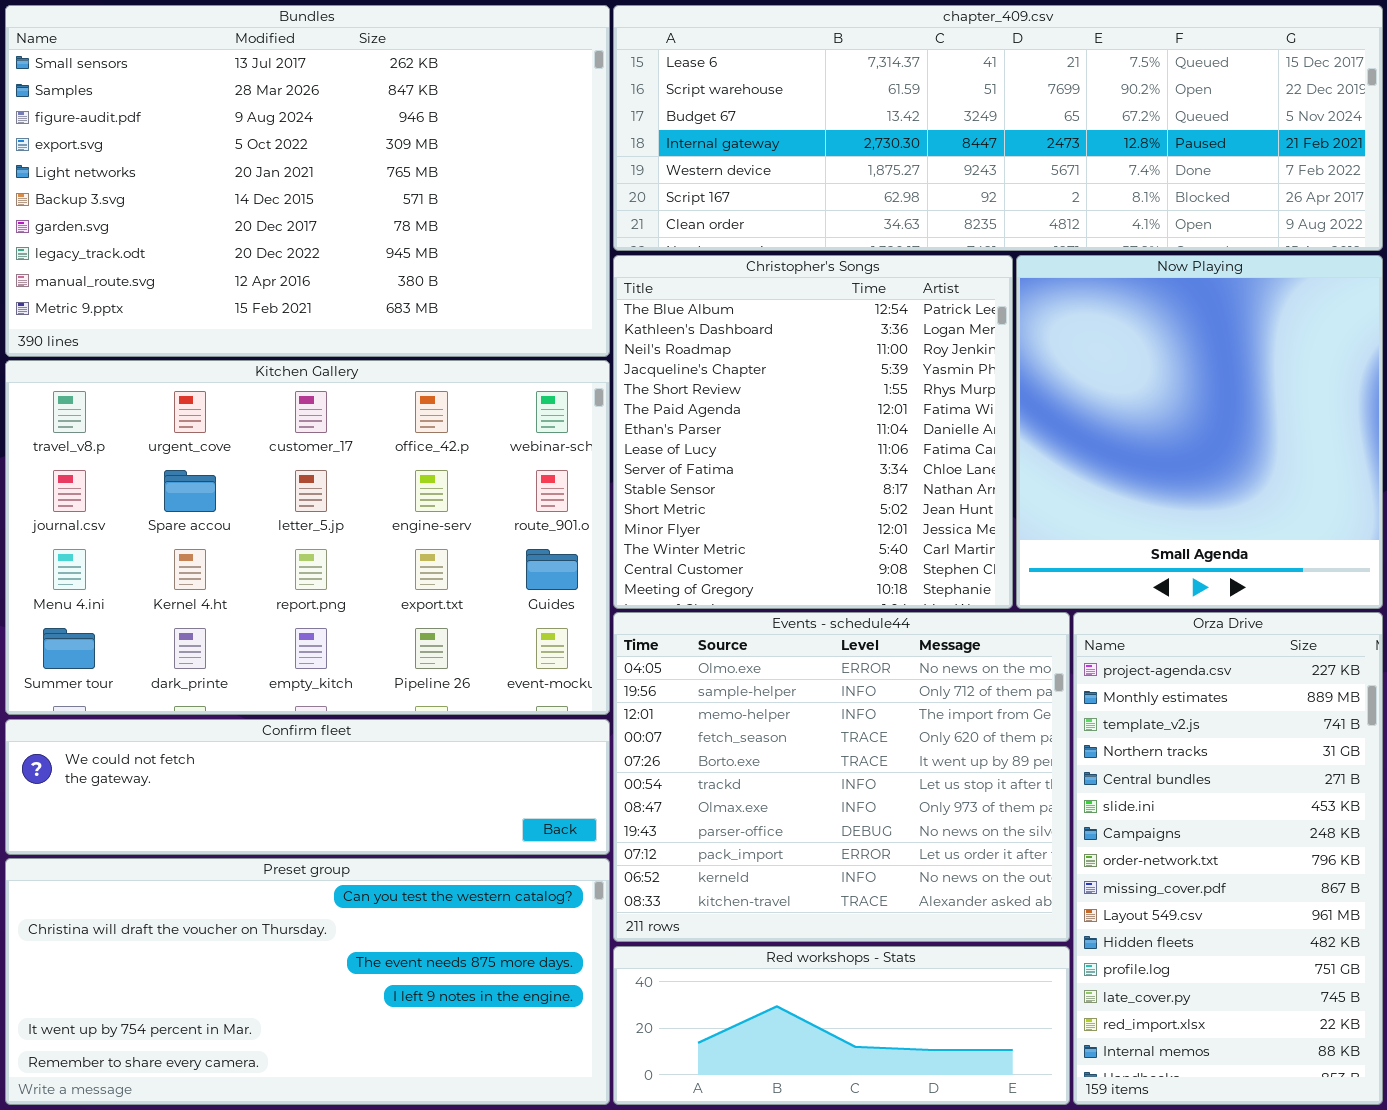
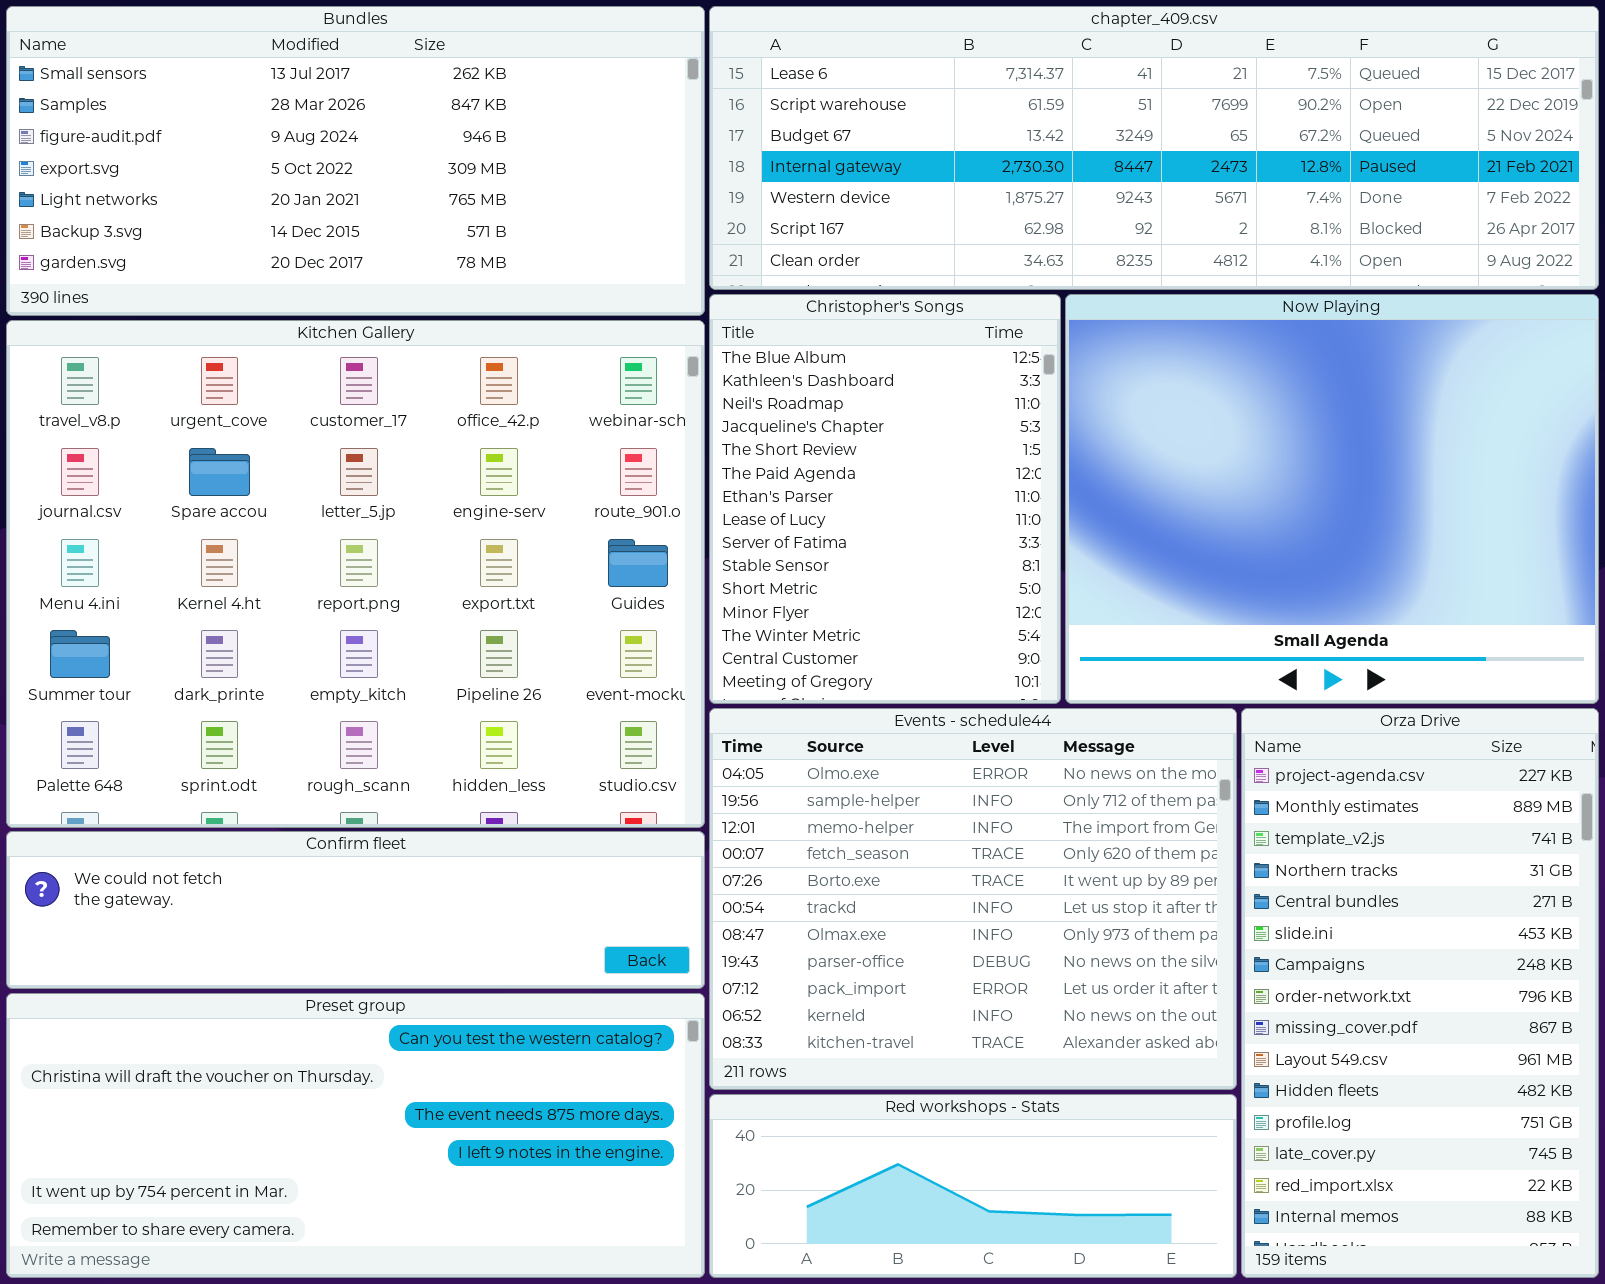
Bundles: [5,5,610,357] -> [6,6,705,316], resized
Christopher's Songs: [613,255,1013,609] -> [709,294,1061,704], resized
Now Playing: [1016,255,1383,609] -> [1065,294,1599,704], resized
Kitchen Gallery: [5,360,610,715] -> [6,320,705,828], resized

